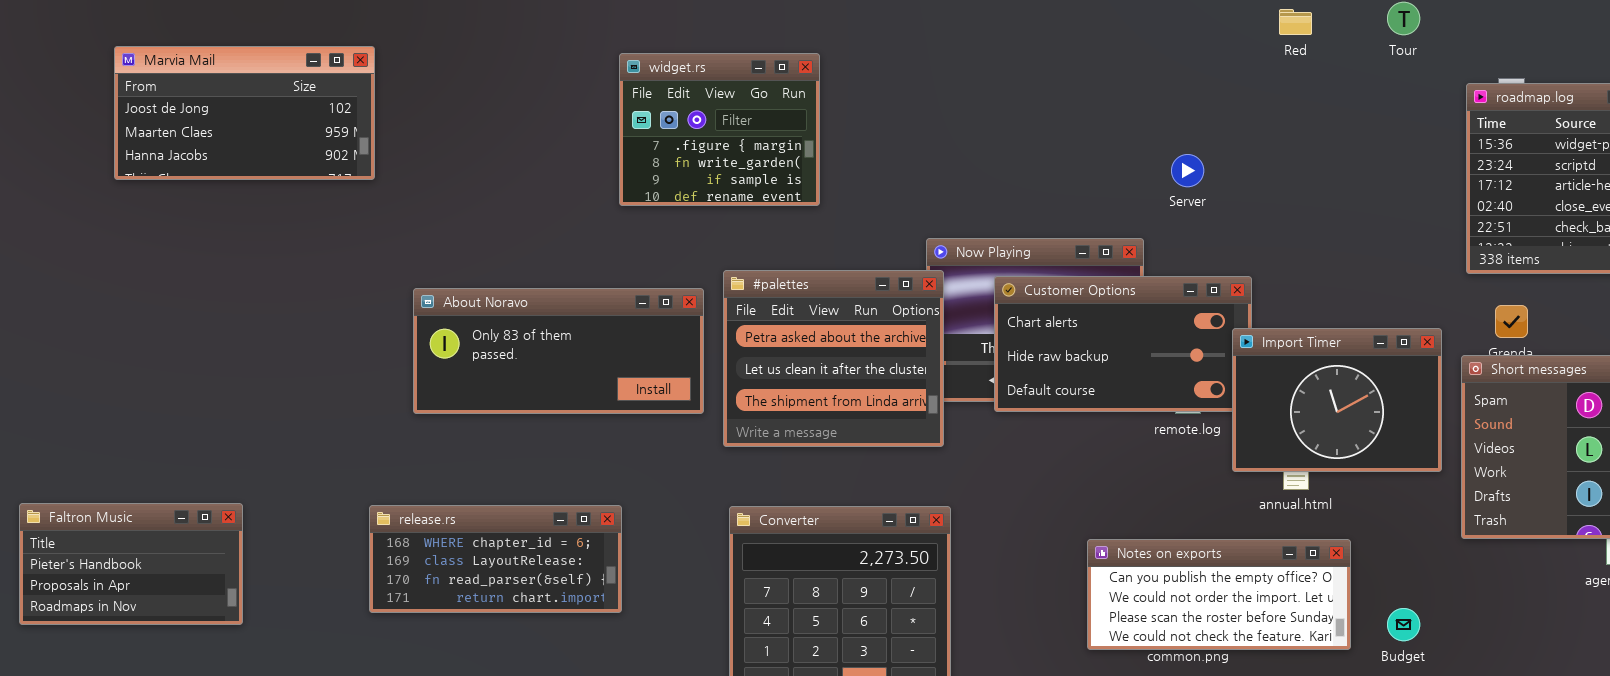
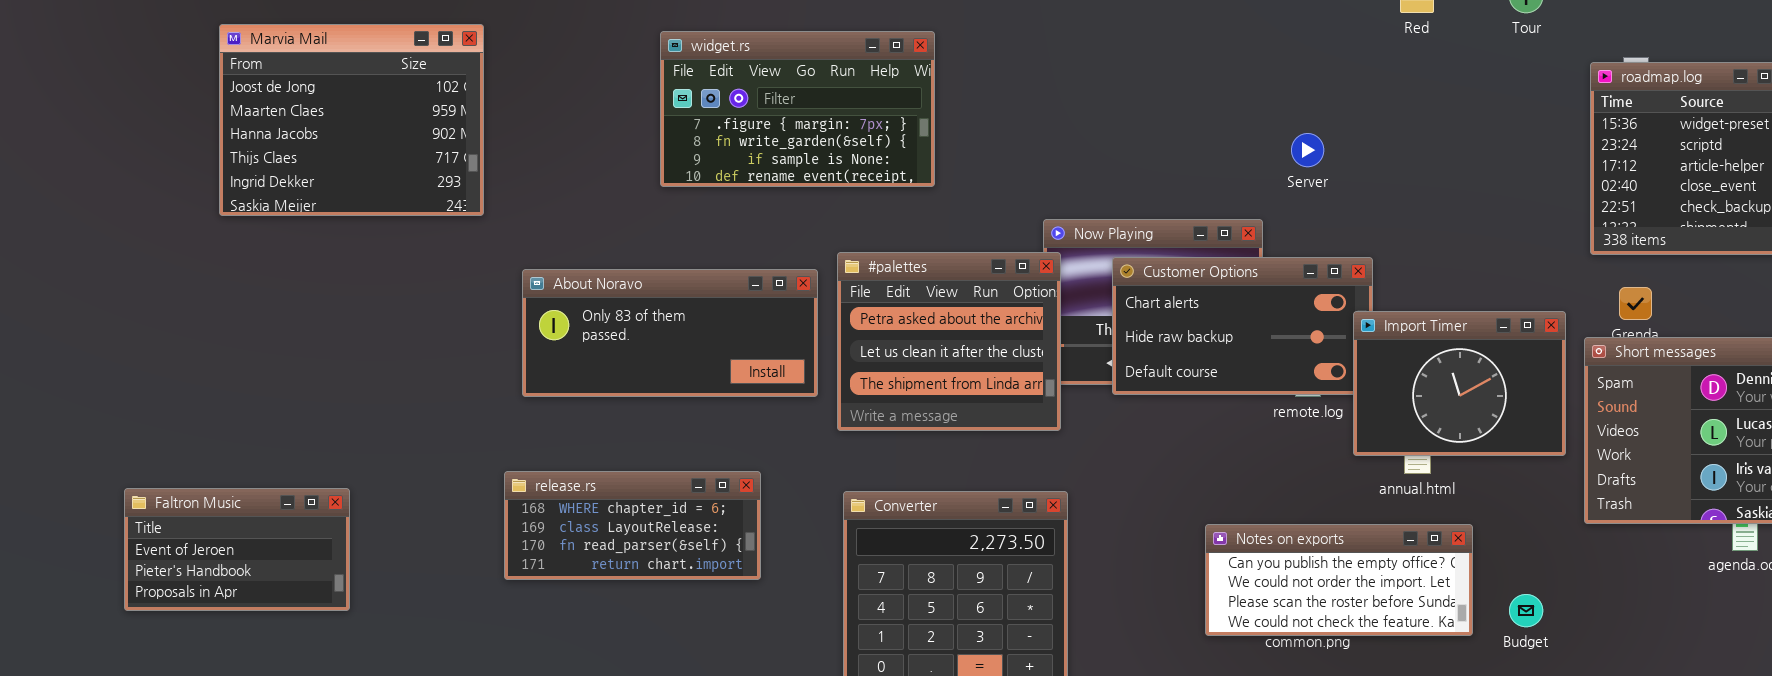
Marvia Mail: [114,46,375,180] -> [219,24,484,216], resized
widget.rs: [619,53,820,206] -> [660,31,935,187], resized
Faltron Music: [19,503,243,625] -> [124,488,350,611], scrolled up 1 row
release.rs: [369,505,622,613] -> [504,471,761,580], moved

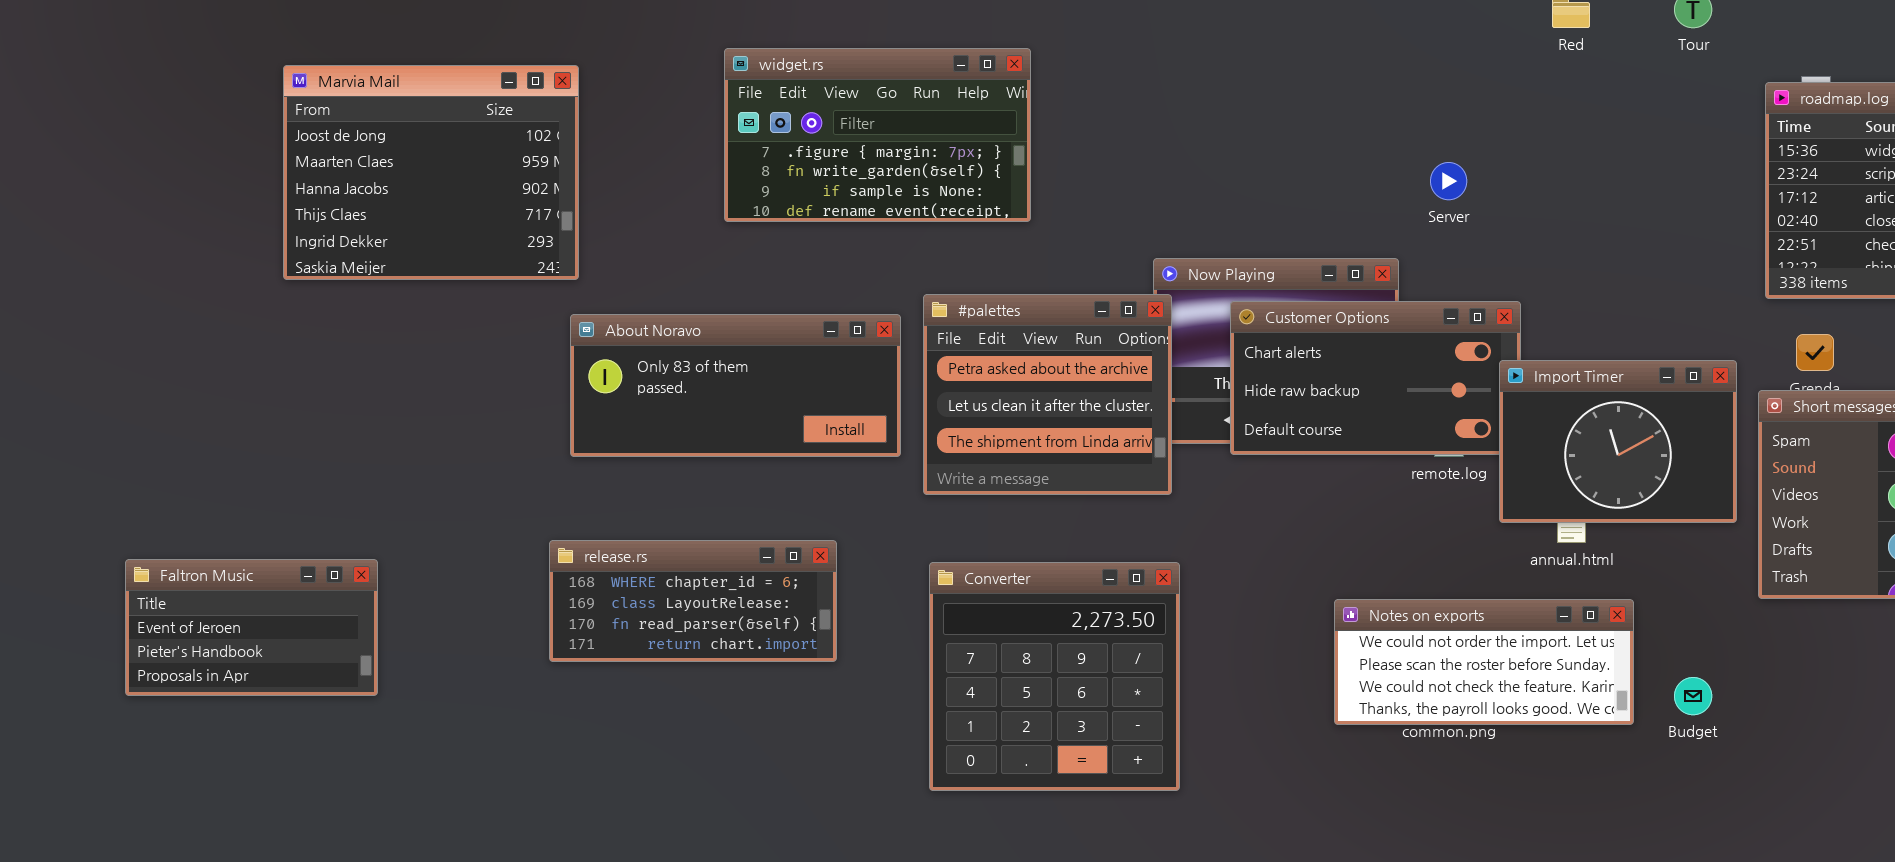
Marvia Mail: [219,24,484,216] -> [283,65,579,280], moved
Notes on exports: [1205,524,1473,636] -> [1334,599,1634,725], scrolled down 1 row

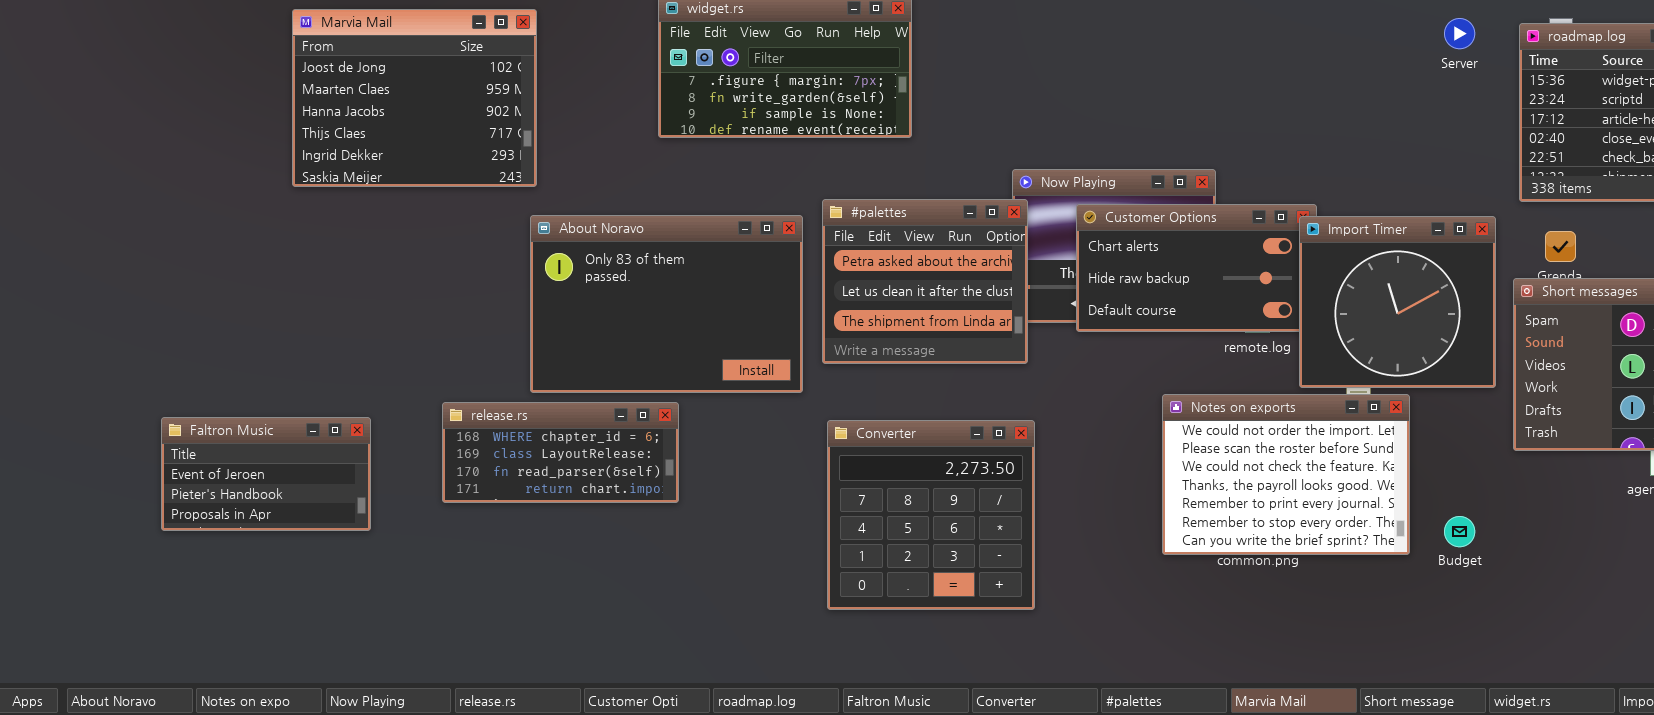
Server: [1430,162,1467,200] -> [1444,18,1475,49], moved
About Noravo: [570,314,901,457] -> [530,215,803,393], resized
Import Timer: [1499,360,1737,523] -> [1299,216,1496,388], resized
release.rs: [549,540,837,662] -> [442,402,679,503], moved
Notes on exports: [1334,599,1634,725] -> [1162,394,1410,555], resized

